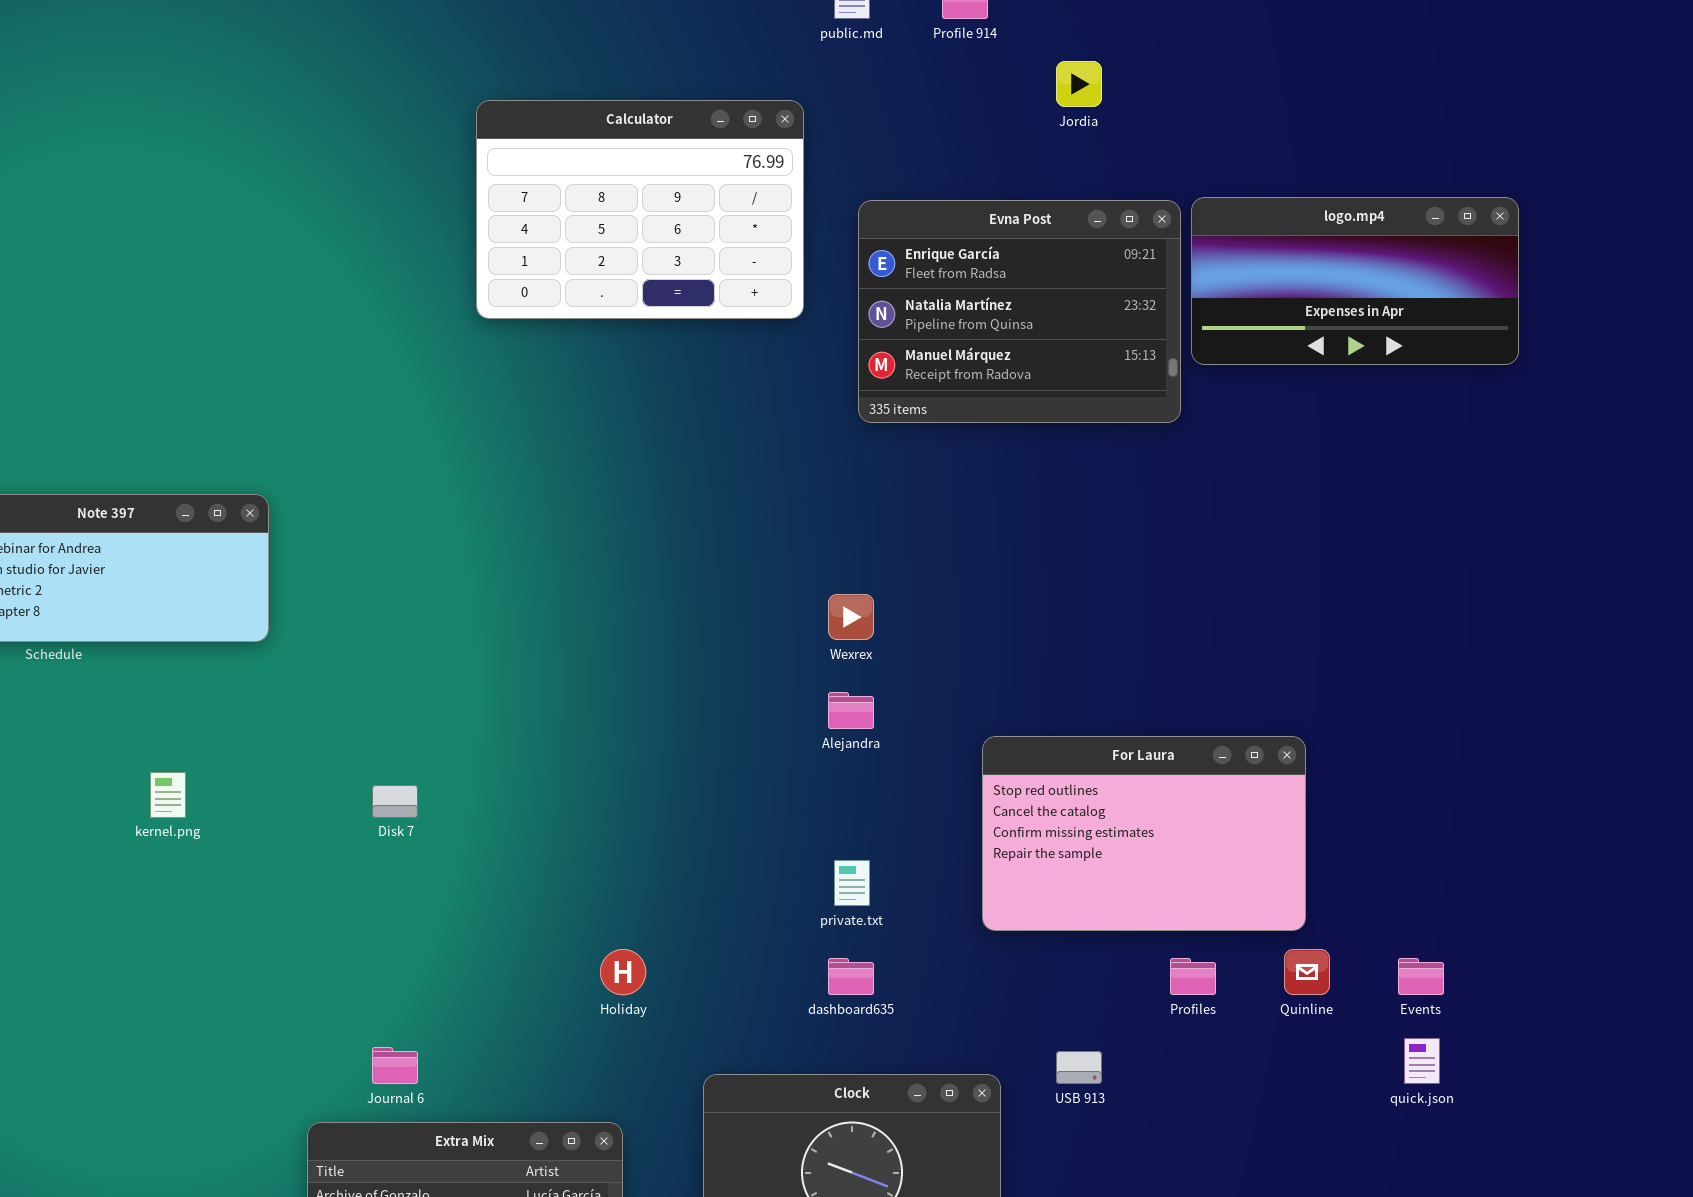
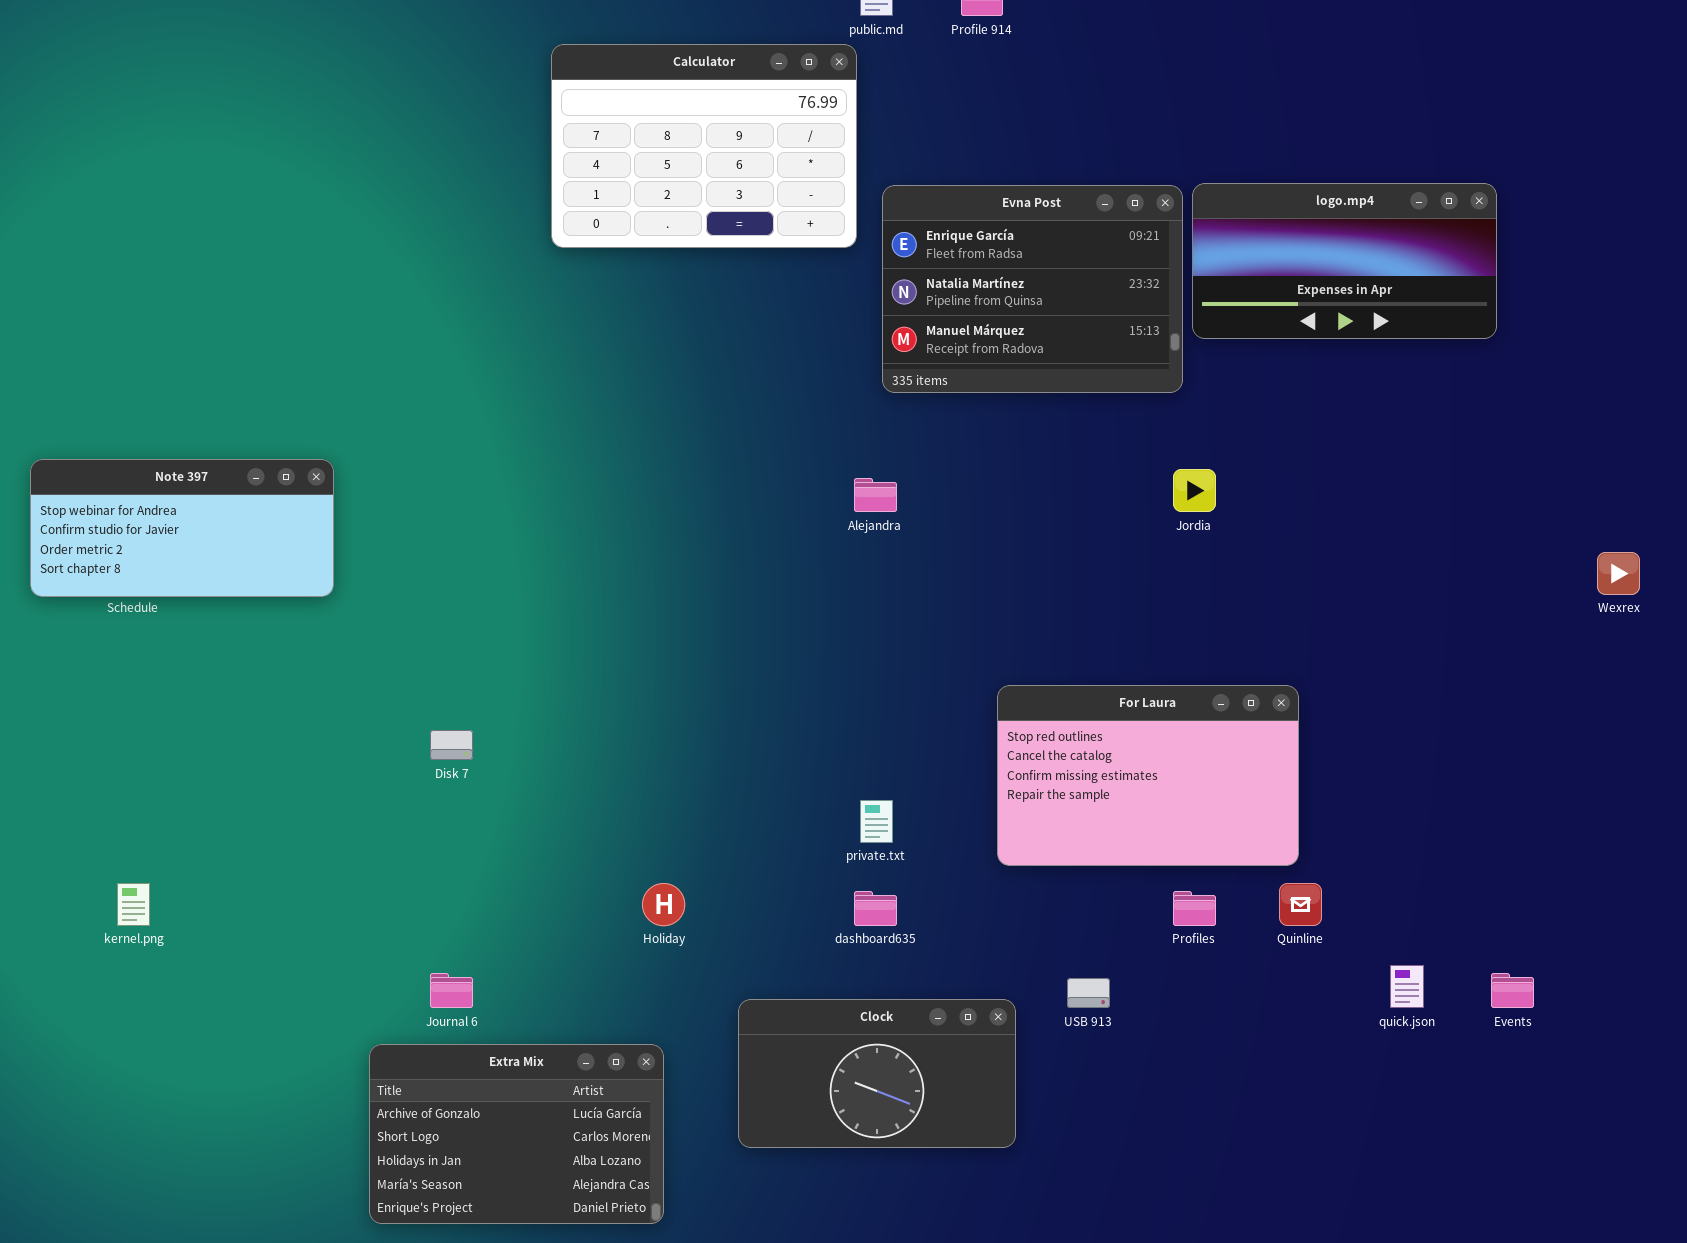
Jordia: [1056,61,1102,107] -> [1173,469,1216,512], moved
Calculator: [476,100,804,319] -> [551,44,857,248], moved
Wexrex: [828,594,874,640] -> [1597,552,1640,595], moved
Alejandra: [828,692,874,729] -> [854,478,897,512], moved
kernel.png: [150,772,186,818] -> [117,883,150,926], moved
Events: [1398,958,1444,995] -> [1491,973,1534,1008], moved

